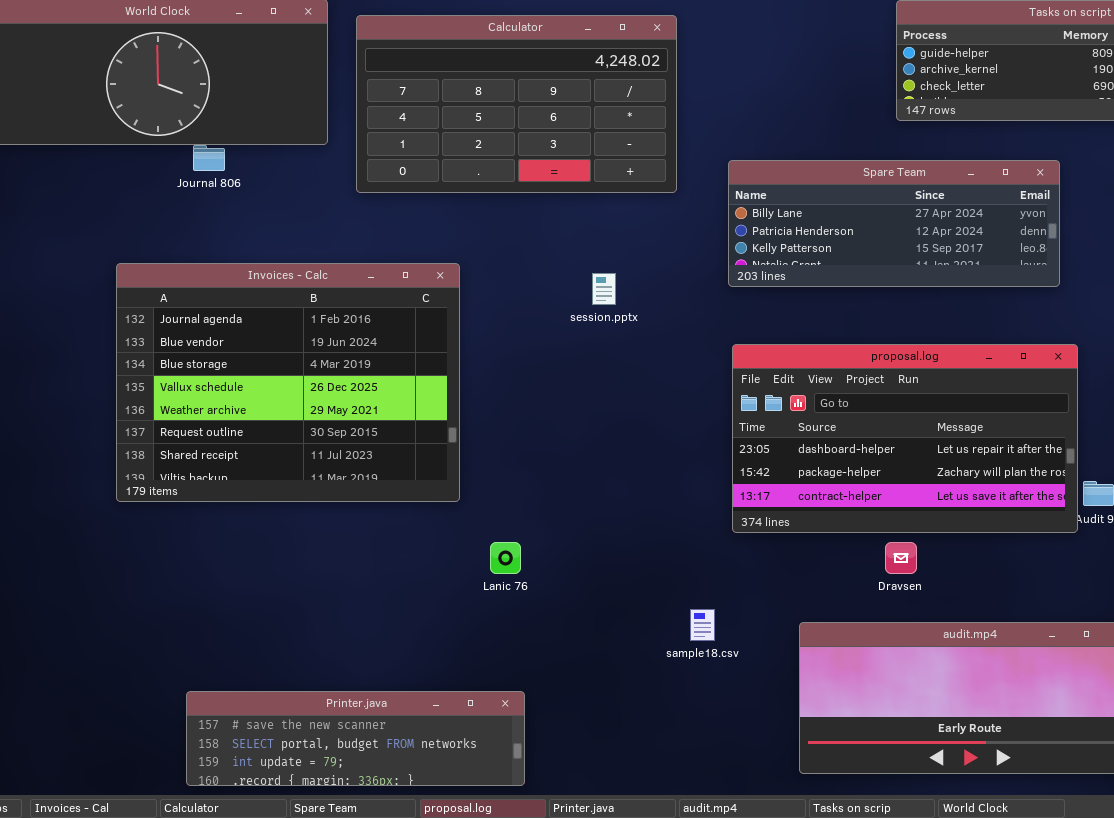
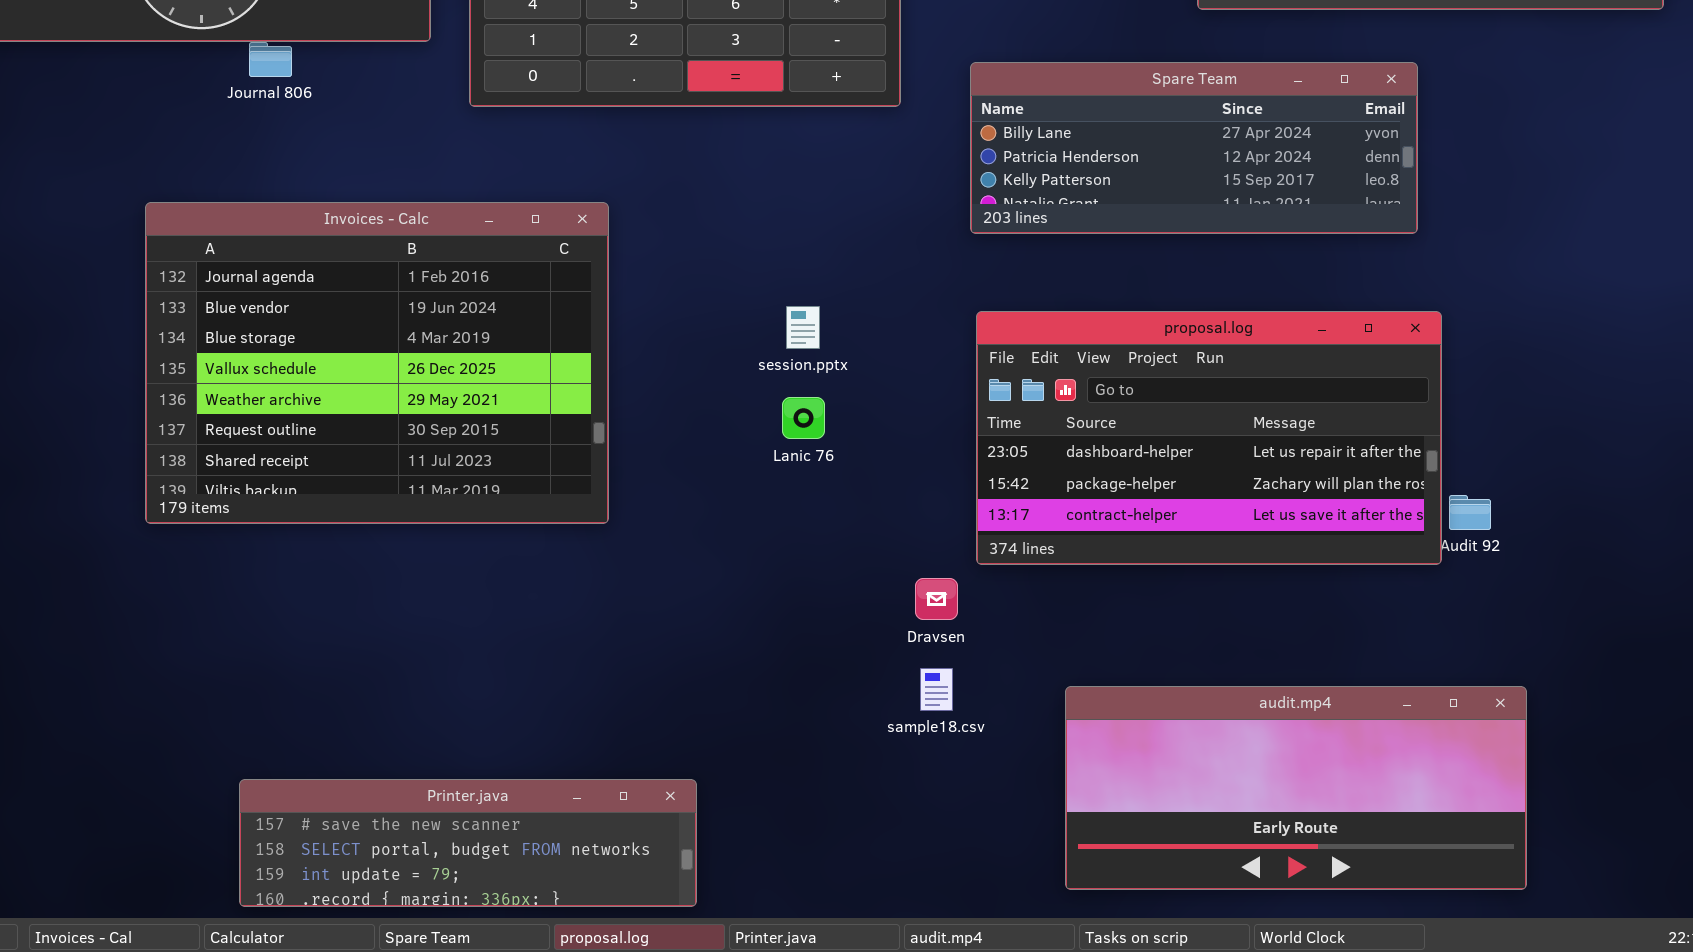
session.pptx: [592,273,616,305] -> [786,306,820,349], moved
Lanic 76: [490,542,521,574] -> [782,397,825,439], moved
Dravsen: [885,542,917,574] -> [915,578,958,620], moved

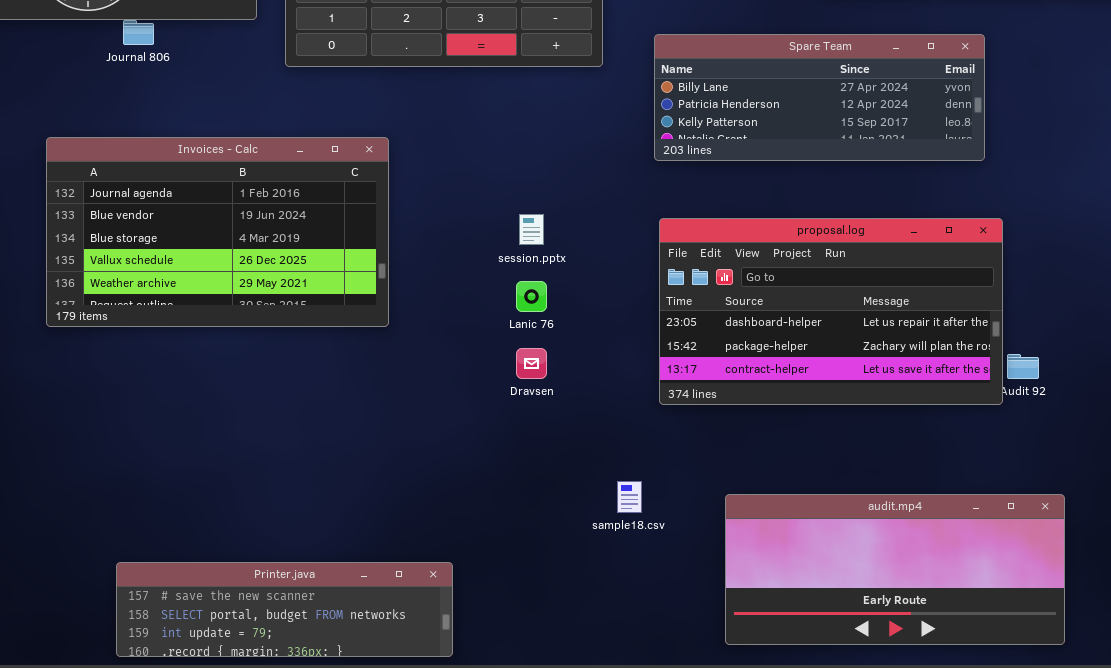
Invoices - Calc: [145,202,609,524] -> [46,137,389,327], resized
Dravsen: [915,578,958,620] -> [516,348,547,379], moved

